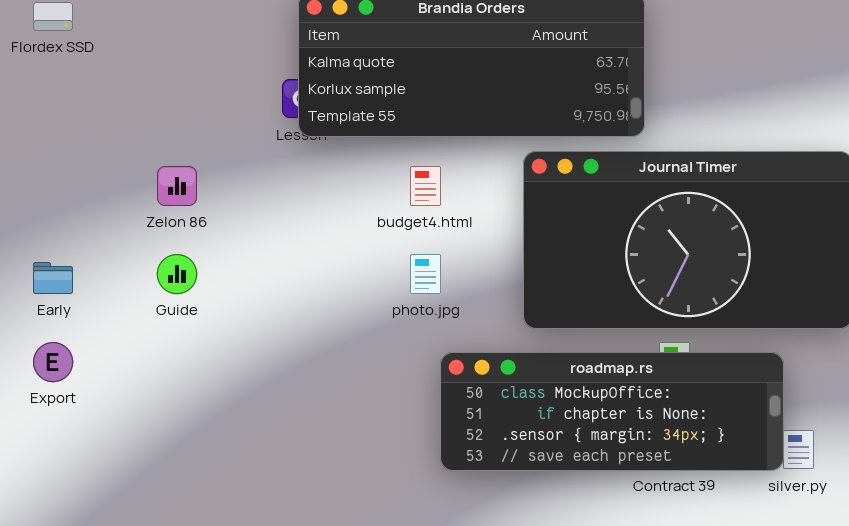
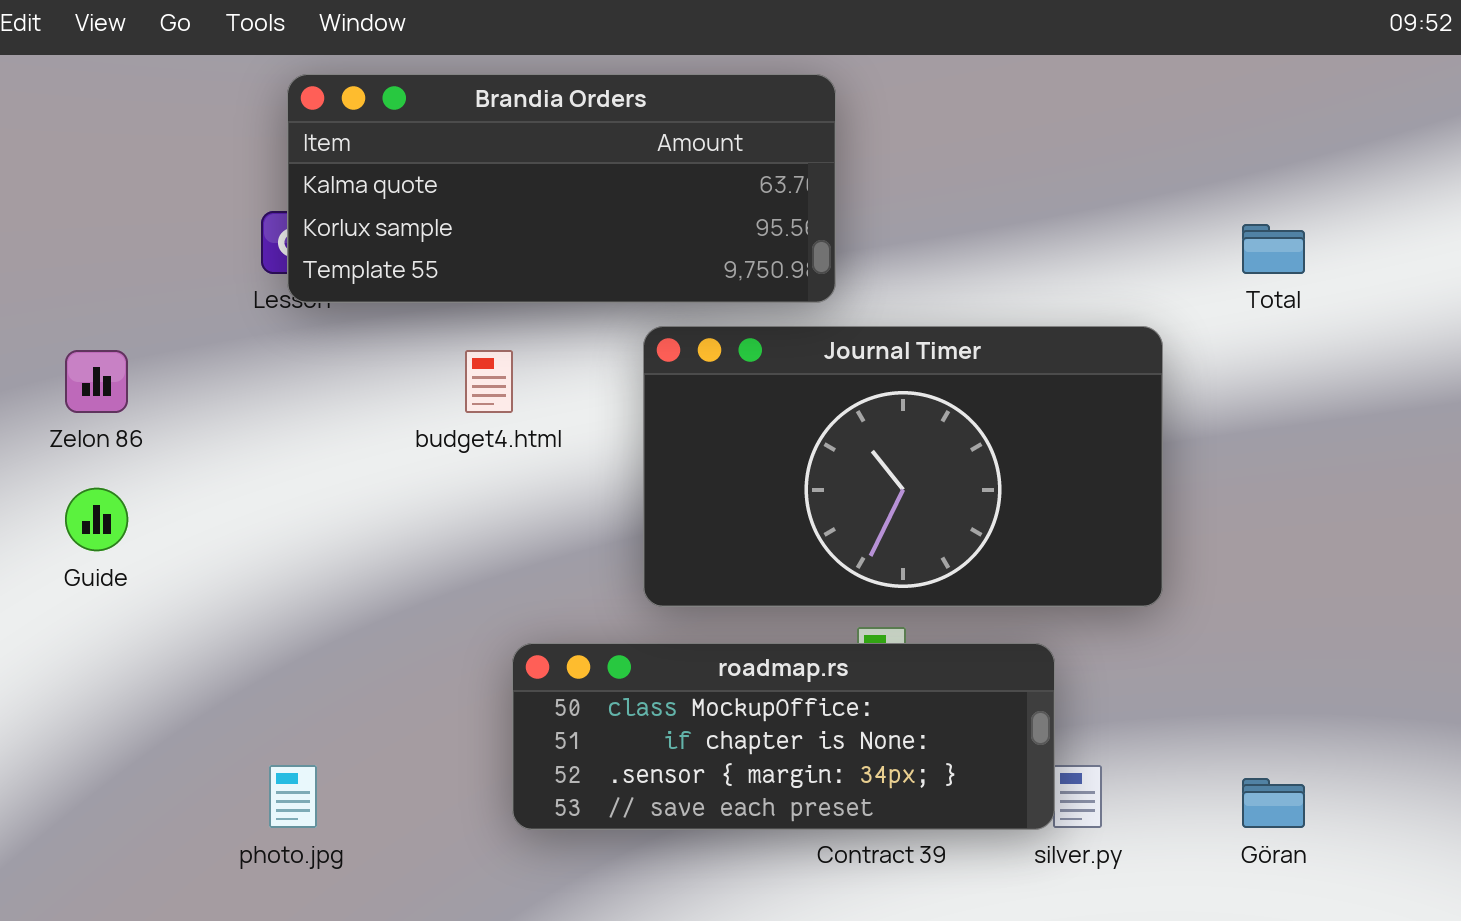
photo.jpg: [410,254,441,294] -> [269,765,317,828], moved

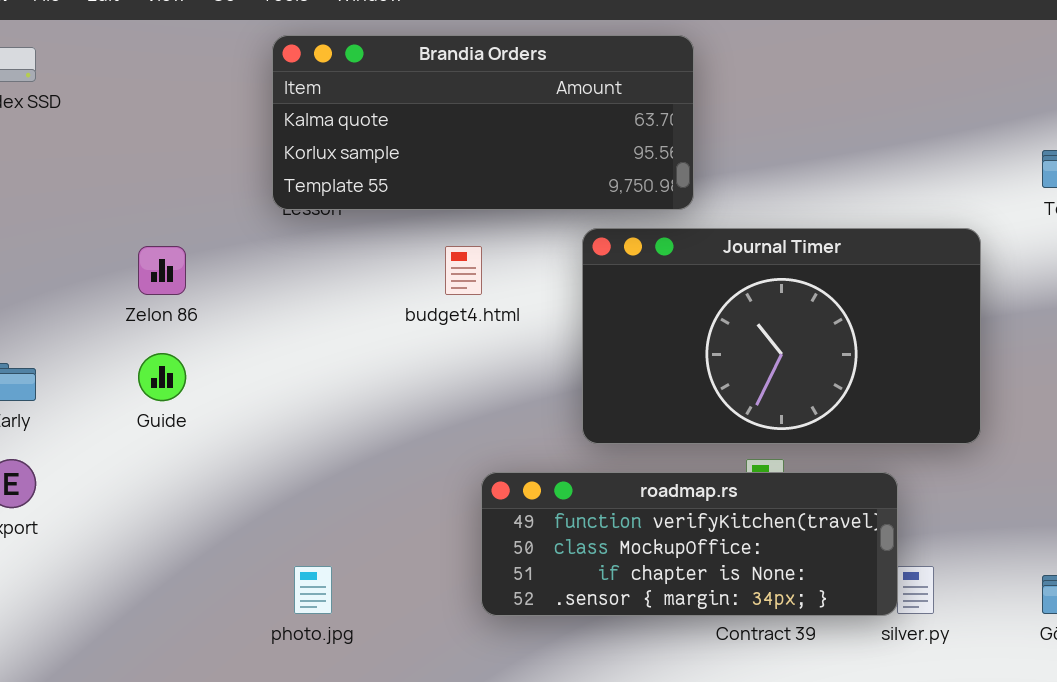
Brandia Orders: [287,74,836,303] -> [272,35,694,210], moved
roadmap.rs: [512,643,1055,830] -> [481,472,898,616], scrolled up 1 row

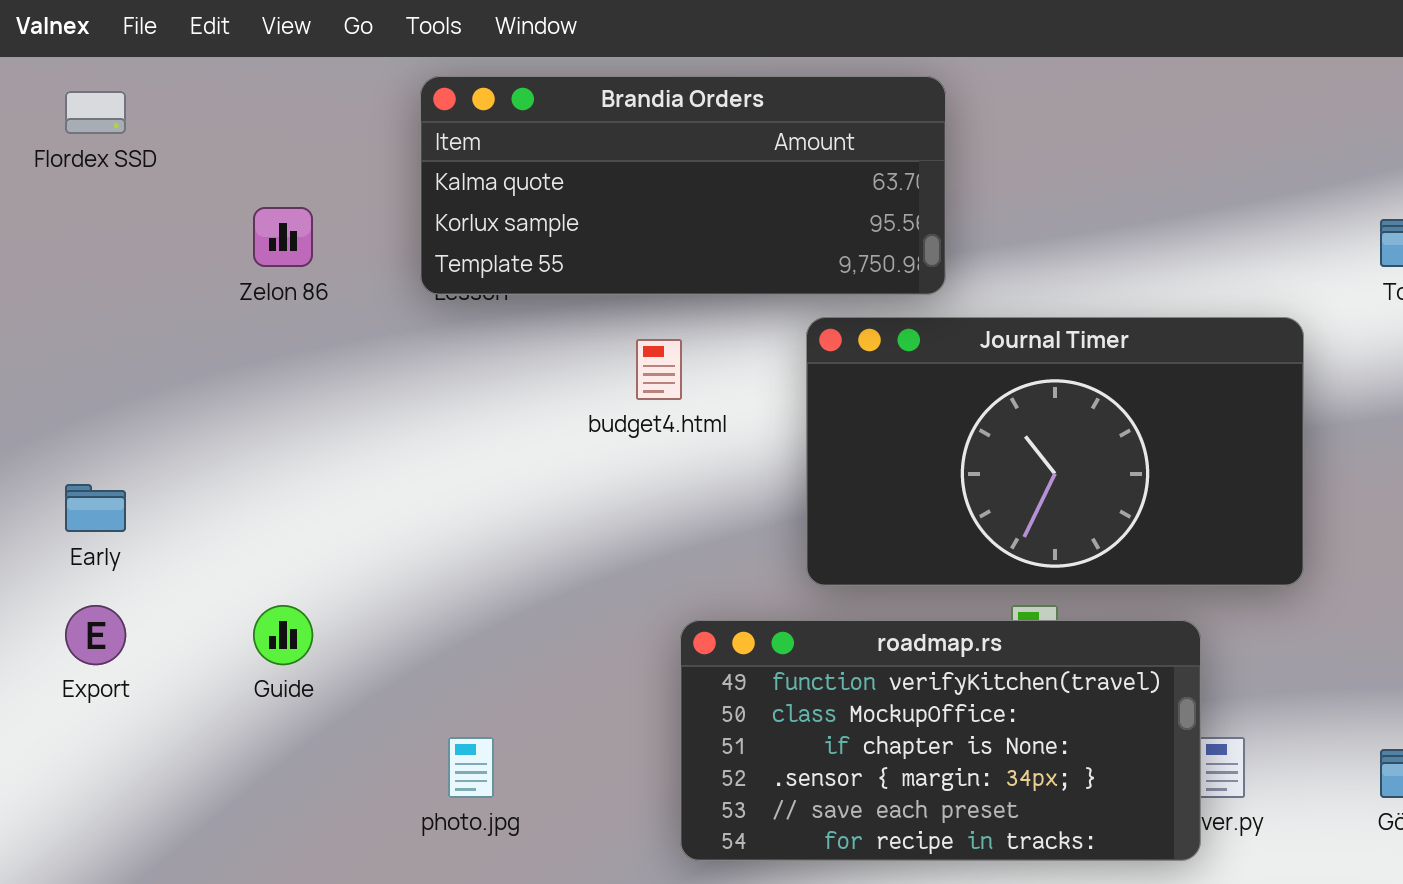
Zelon 86: [138,246,186,295] -> [253,207,313,267], moved
Guide: [138,353,186,401] -> [253,605,313,665], moved
roadmap.rs: [481,472,898,616] -> [680,620,1201,861], resized

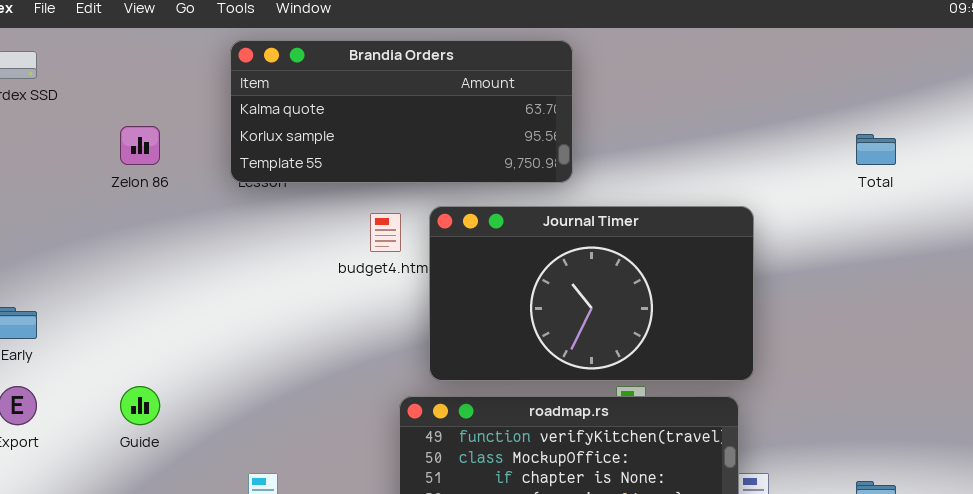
Journal Timer: [806,317,1304,586] -> [429,206,754,381], moved

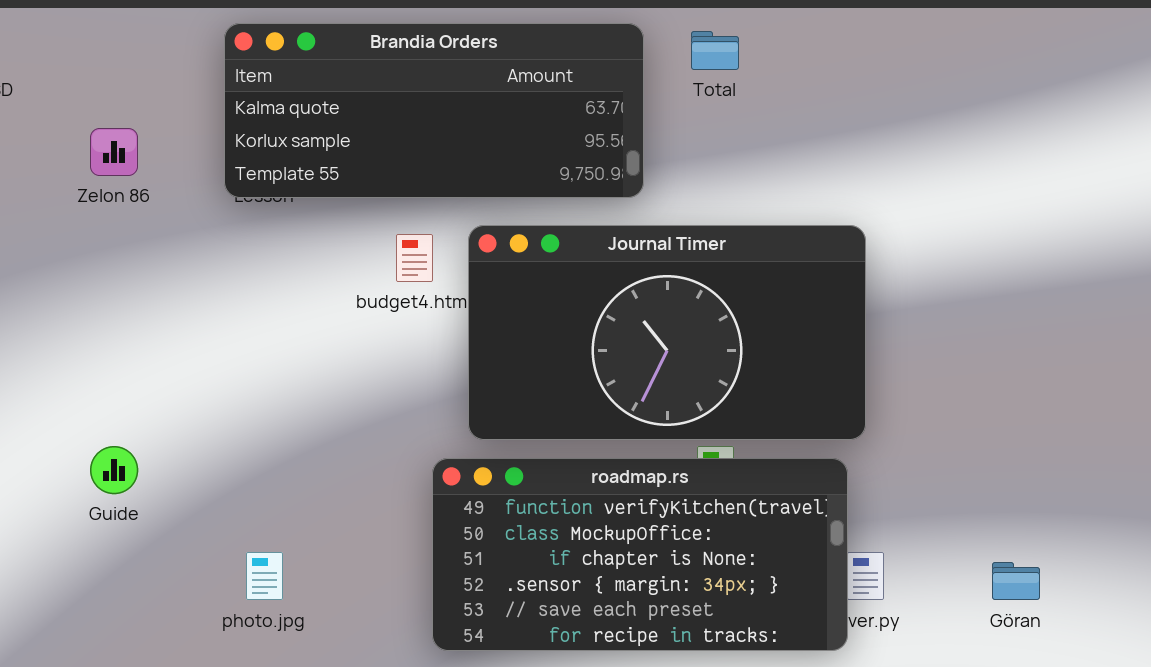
Total: [856,134,896,165] -> [691,31,739,70], moved

